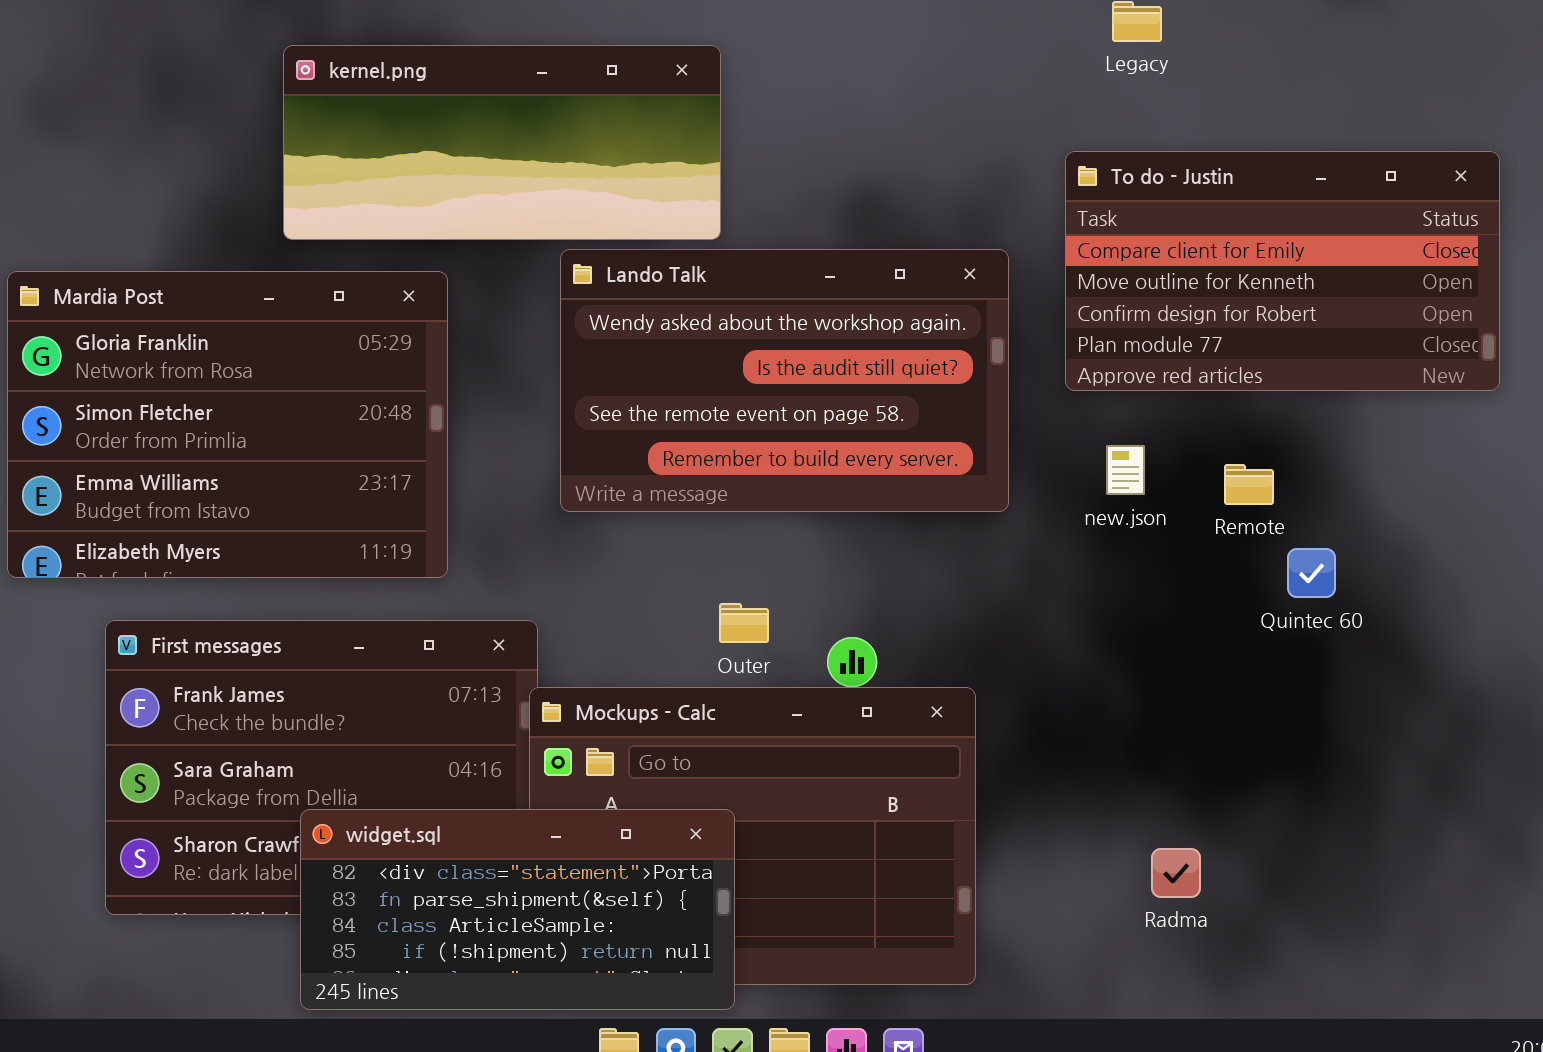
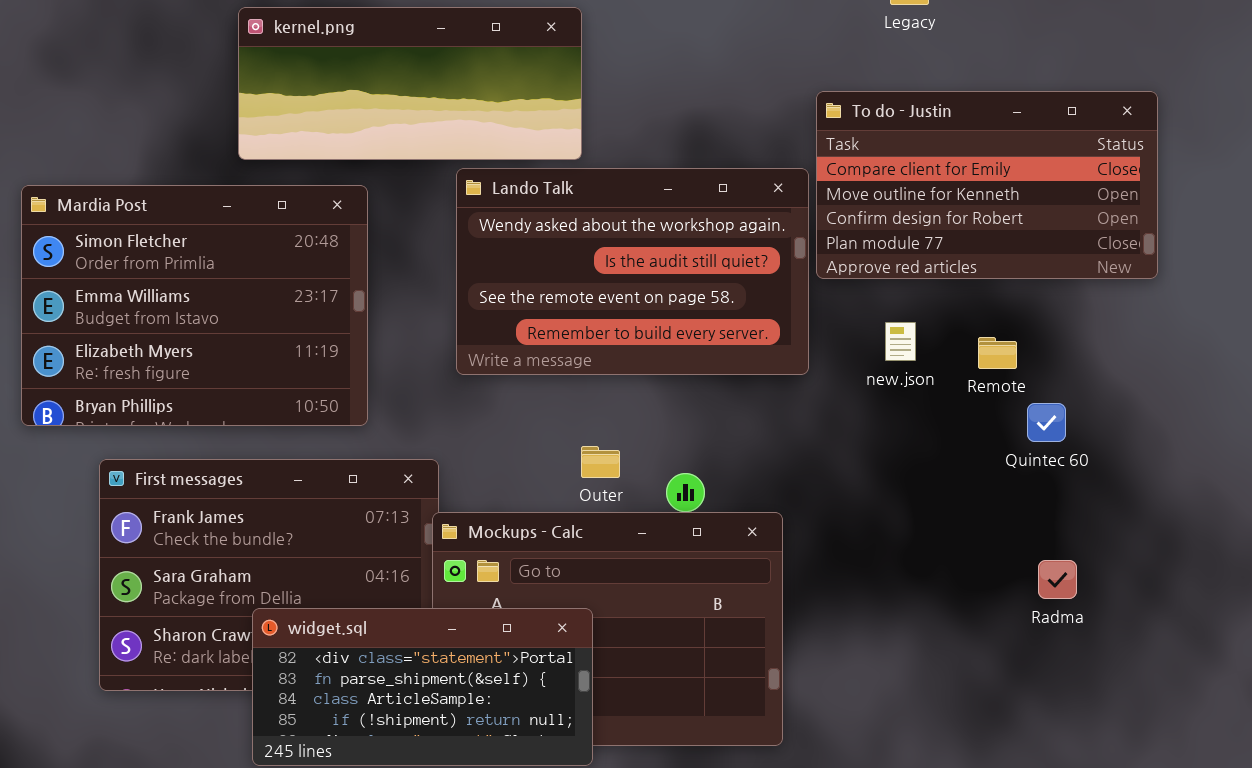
To do - Justin: [1065,151,1500,391] -> [816,91,1158,279], moved
Mardia Post: [7,271,448,578] -> [21,185,368,426], scrolled down 1 row
Radma: [1151,848,1201,898] -> [1038,560,1077,599], moved

